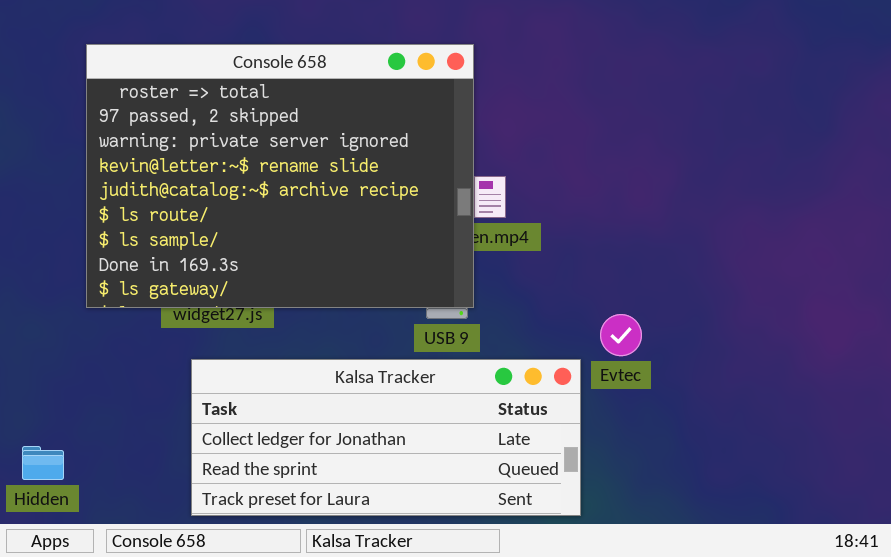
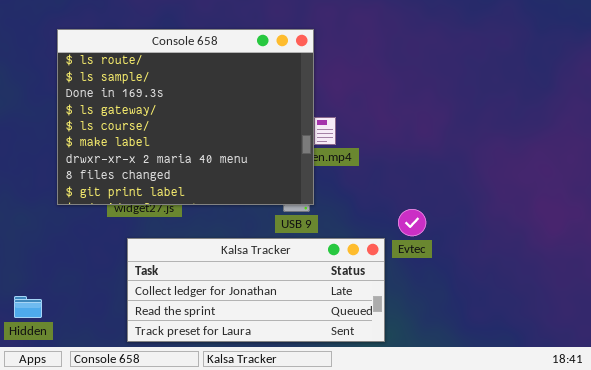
Console 658: [86,44,474,308] -> [57,29,314,205], scrolled down 5 rows

